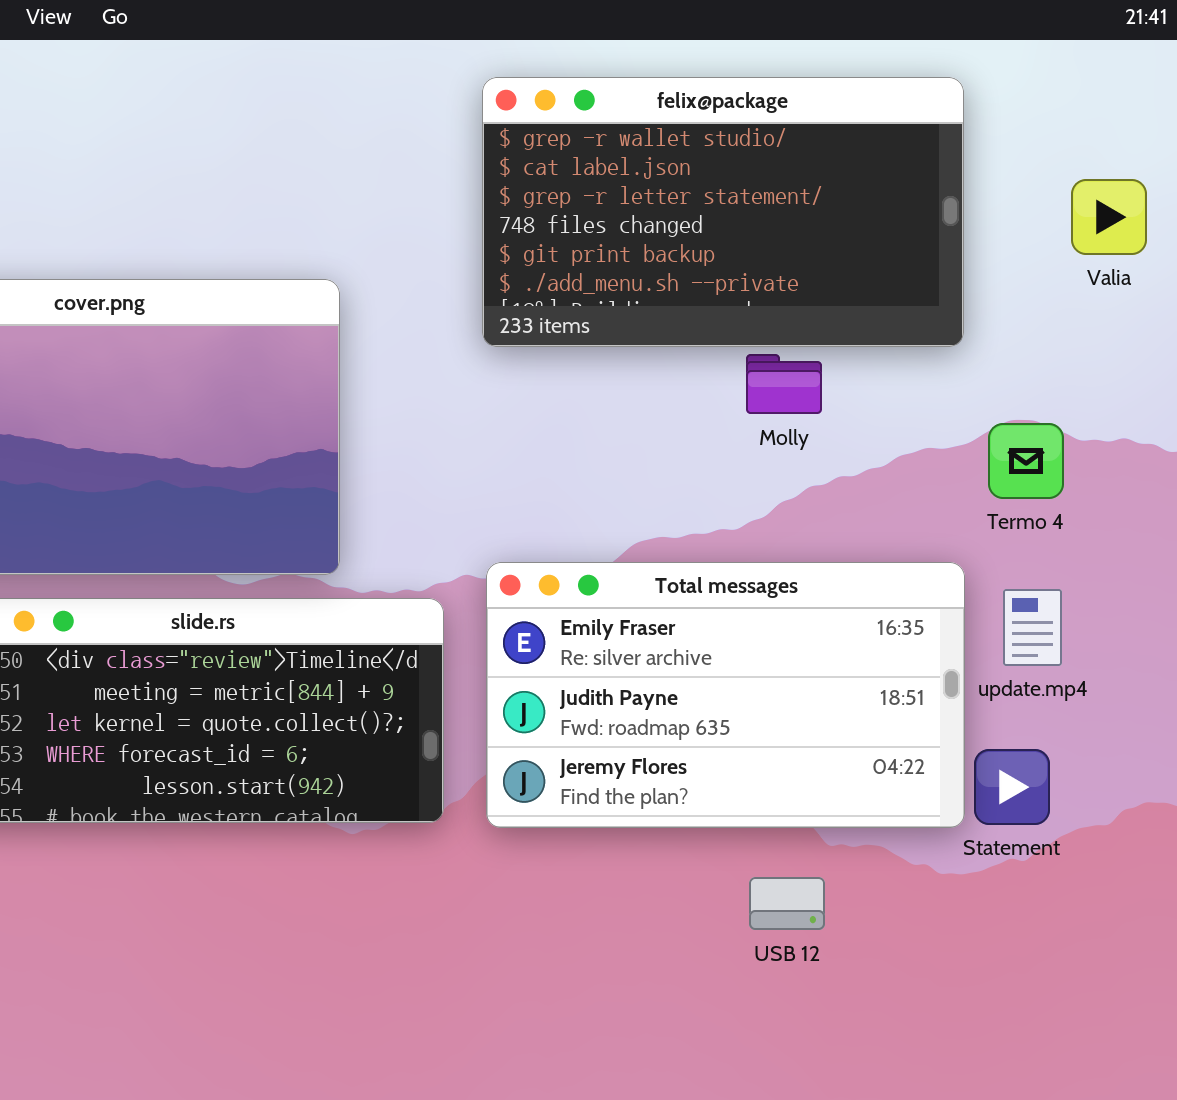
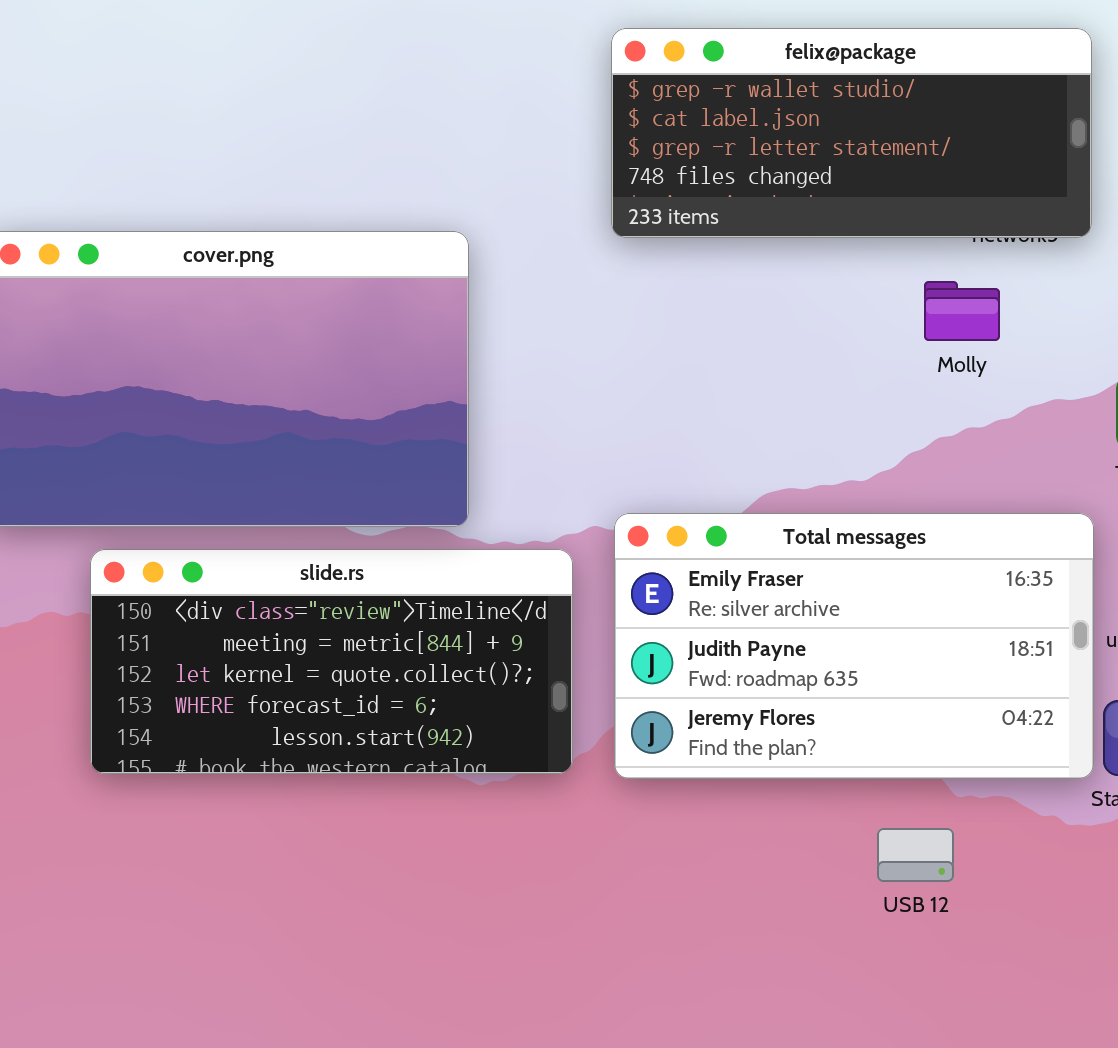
felix@package: [482,77,964,347] -> [611,28,1092,238], resized
Molly: [746,354,822,414] -> [924,281,1000,341], moved

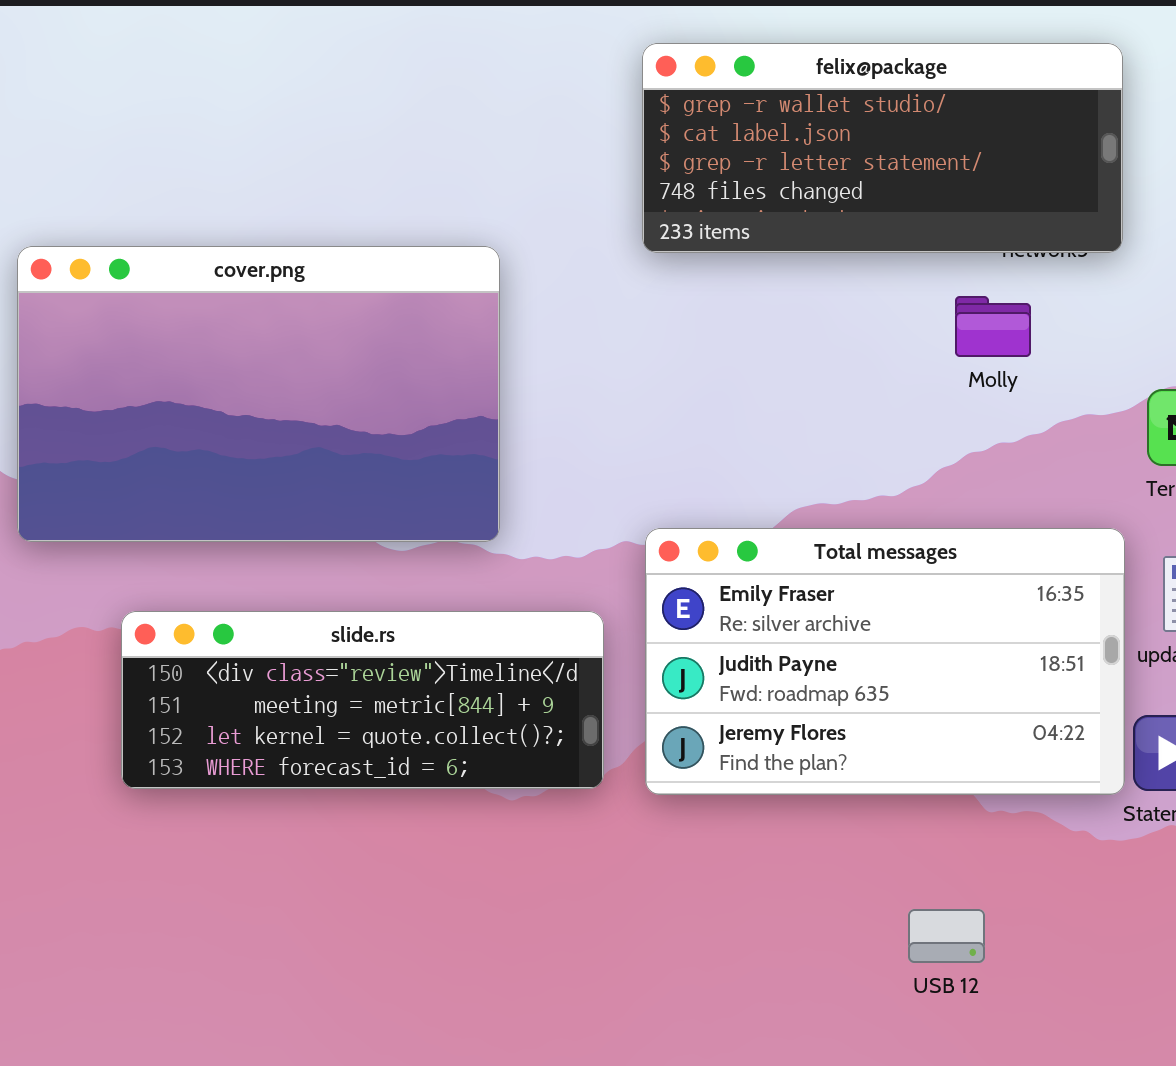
slide.rs: [90,549,573,774] -> [121,611,604,789], resized
USB 12: [877,828,954,882] -> [908,909,985,963], moved

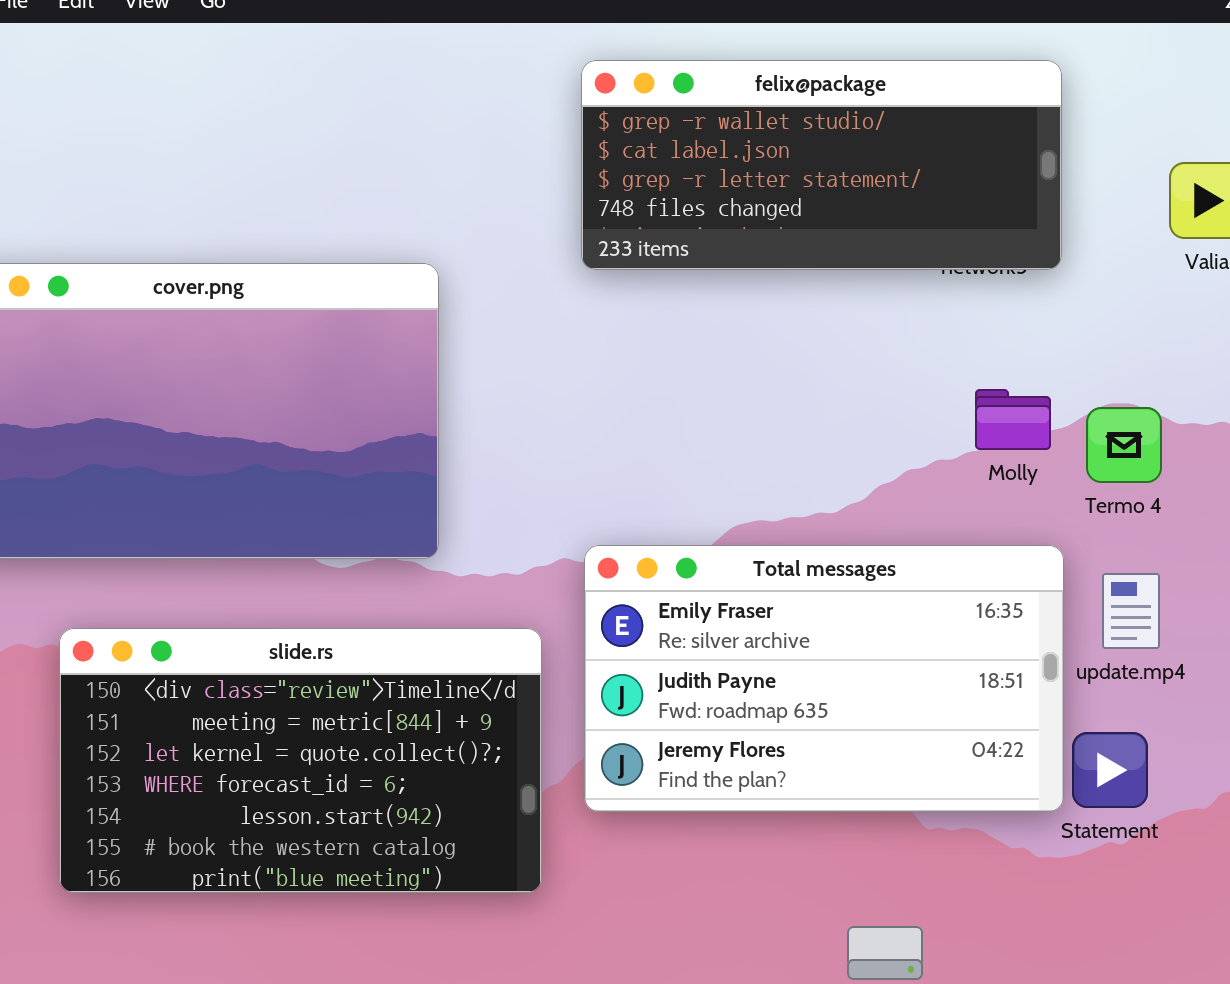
Molly: [955,296,1031,357] -> [975,389,1051,450], moved
slide.rs: [121,611,604,789] -> [59,628,542,893], resized

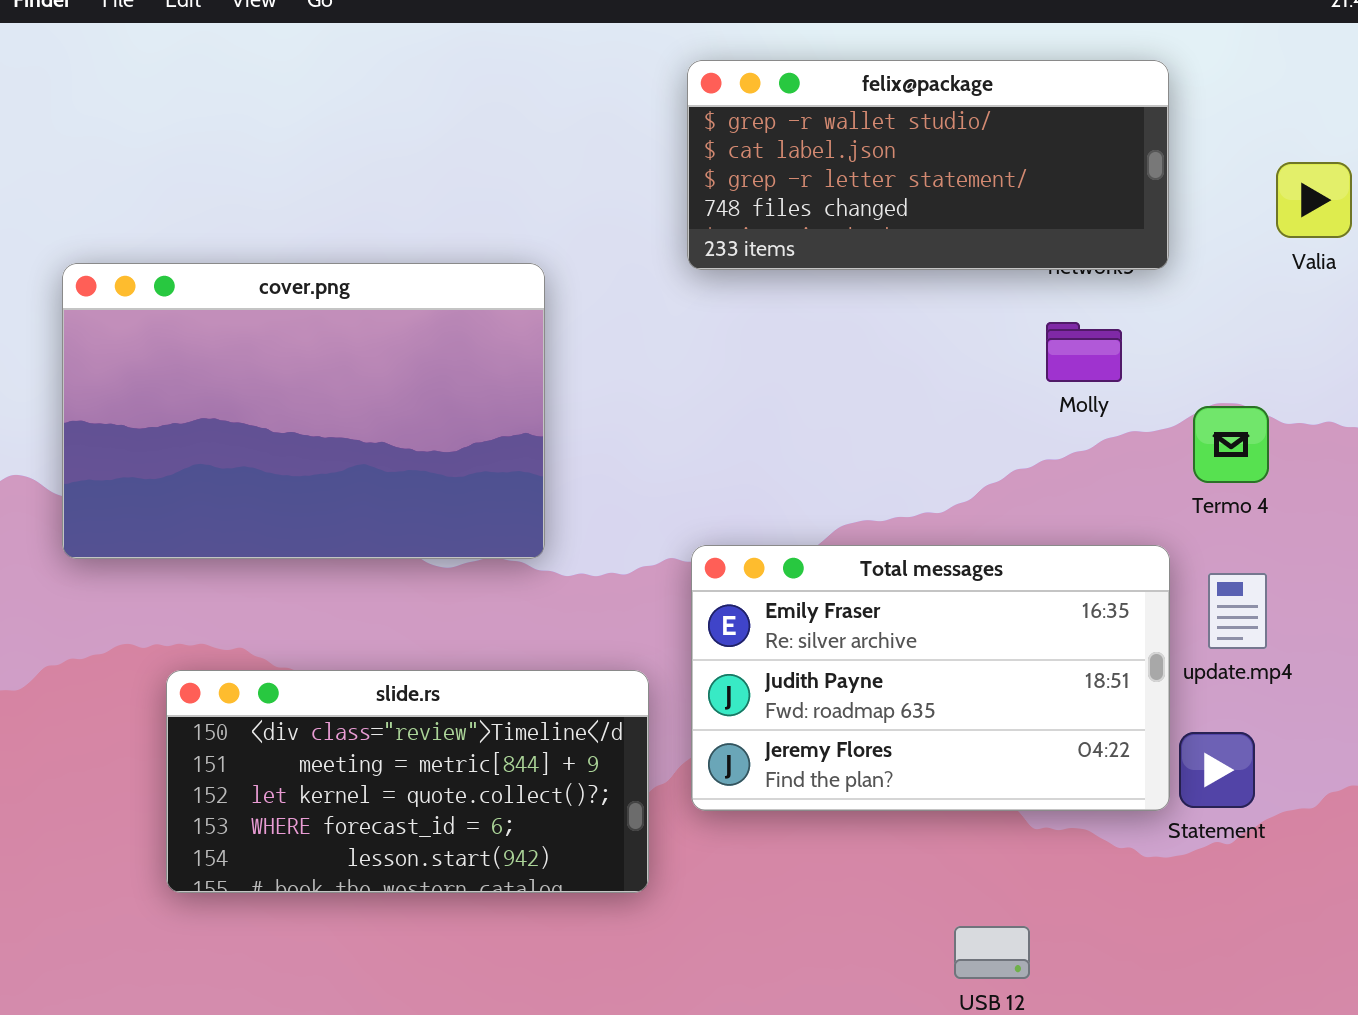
Molly: [975,389,1051,450] -> [1046,322,1122,382], moved
slide.rs: [59,628,542,893] -> [166,670,649,893], resized

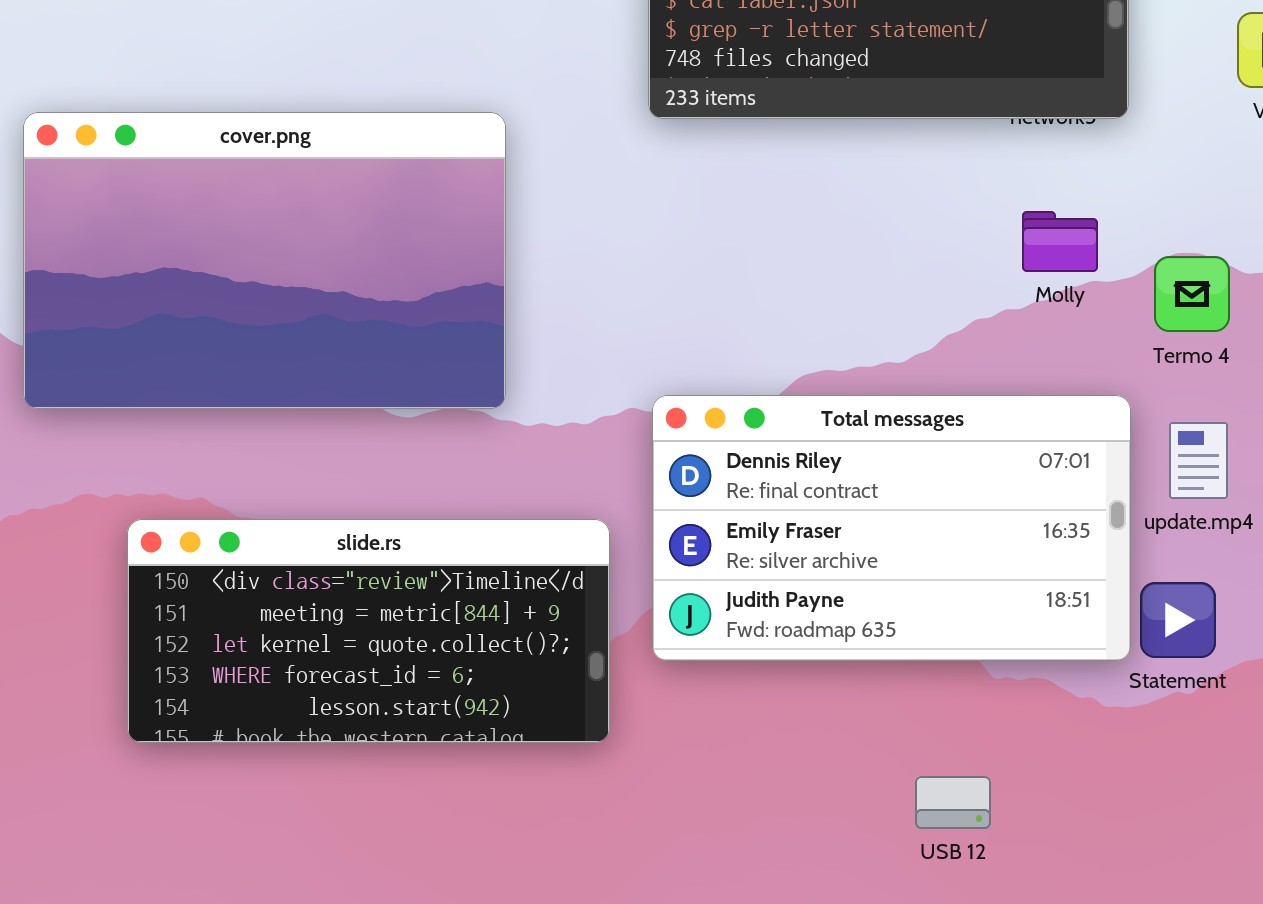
Molly: [1046,322,1122,382] -> [1022,211,1098,272], moved
Total messages: [691,545,1170,811] -> [652,395,1131,661], scrolled up 1 row

